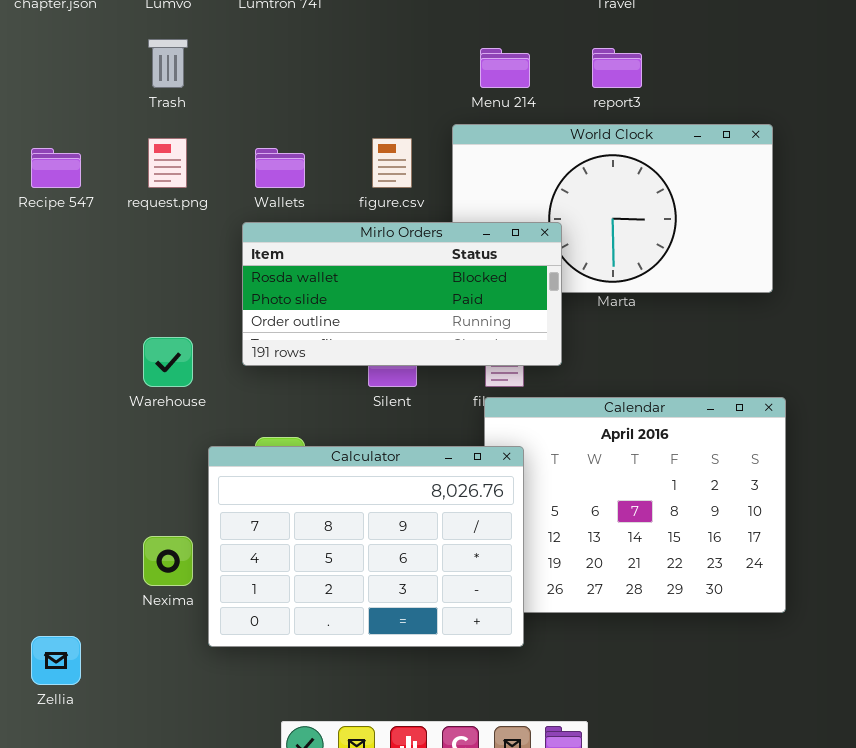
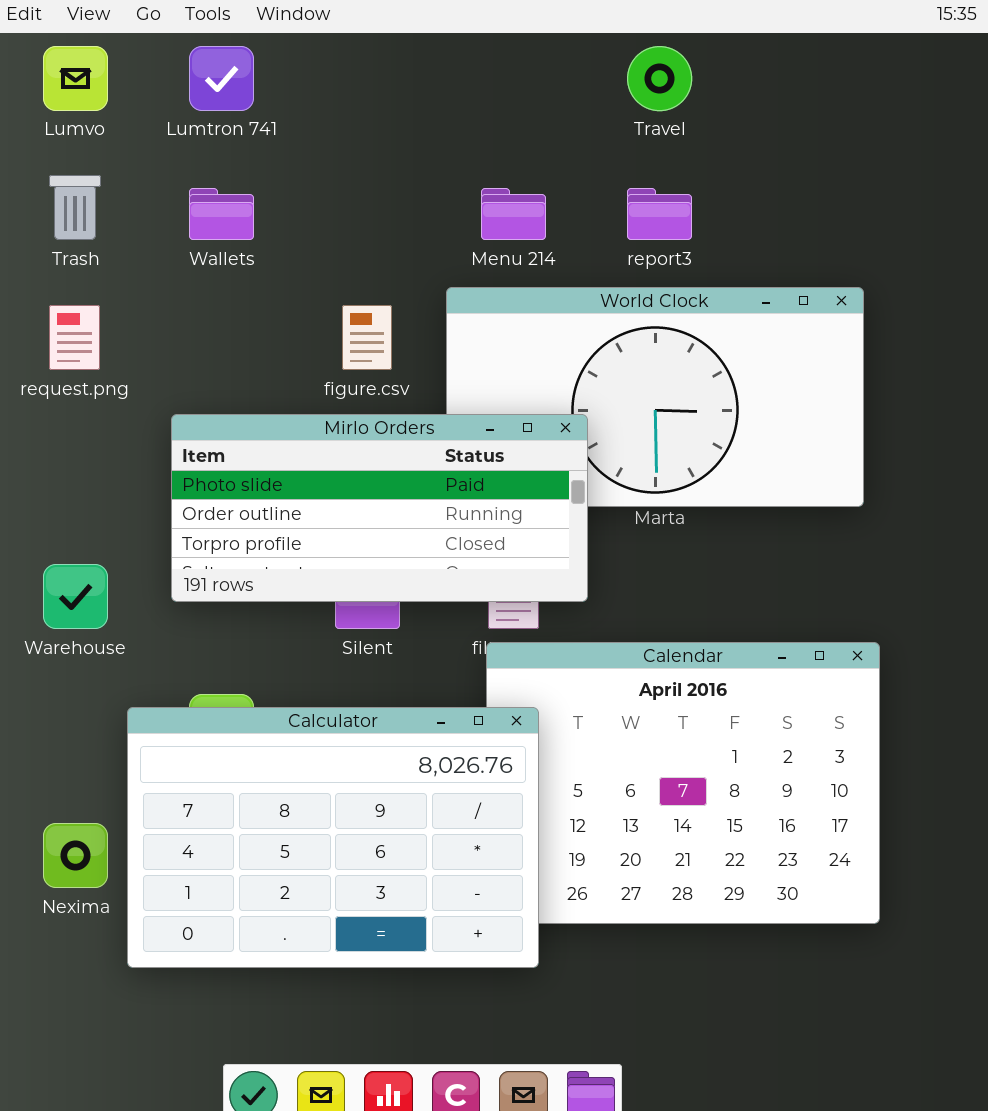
Wallets: [255,148,305,188] -> [189,188,254,240], moved
Mirlo Orders: [242,222,562,366] -> [171,414,588,602], scrolled down 1 row

